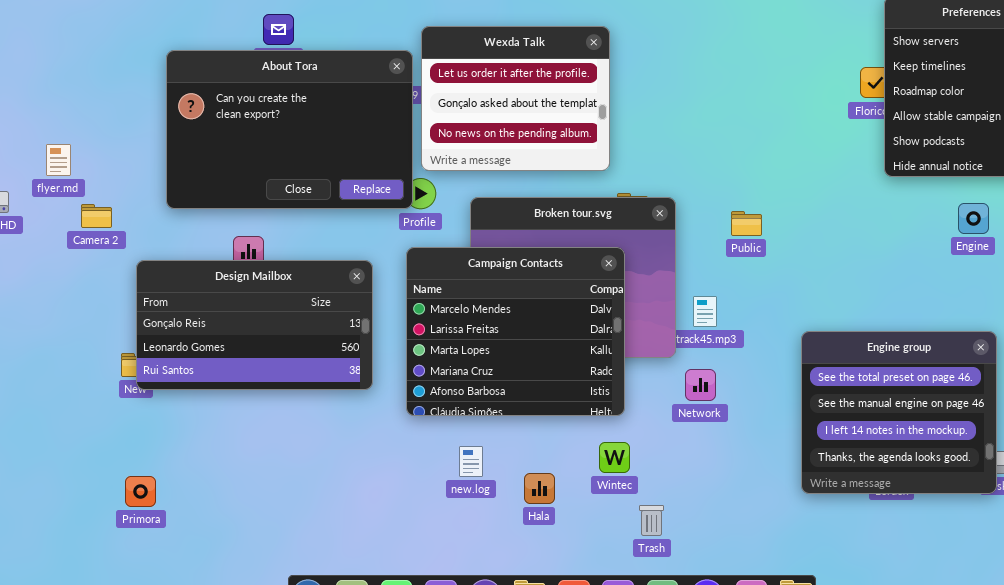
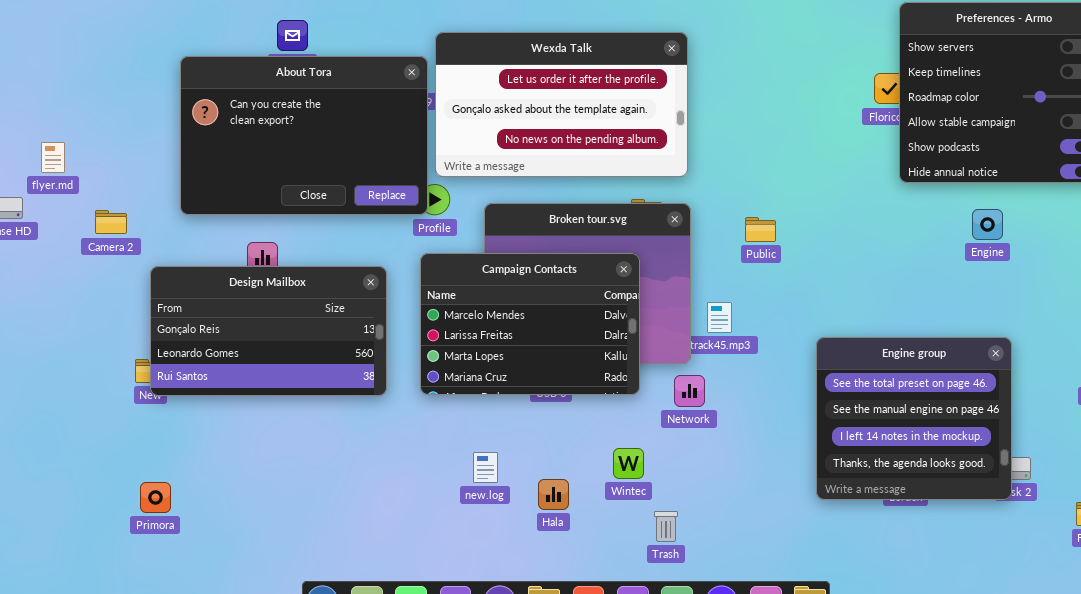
Wexda Talk: [421,26,610,171] -> [435,32,688,177], resized
flyer.md: [46,144,71,176] -> [41,142,65,173], moved
Campaign Contacts: [406,247,625,416] -> [420,253,640,395], resized
Network: [685,369,716,401] -> [674,375,705,407], moved

